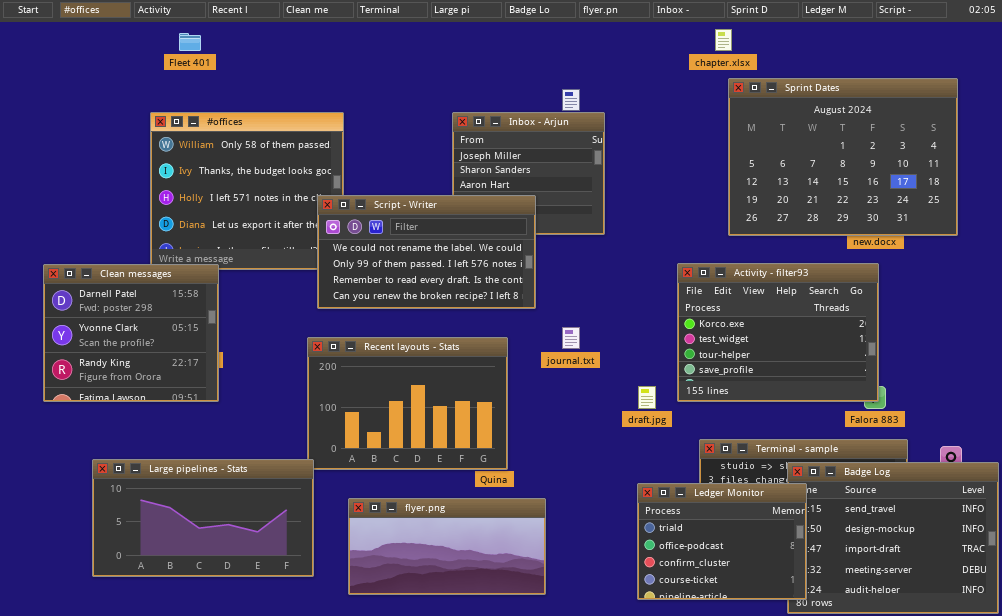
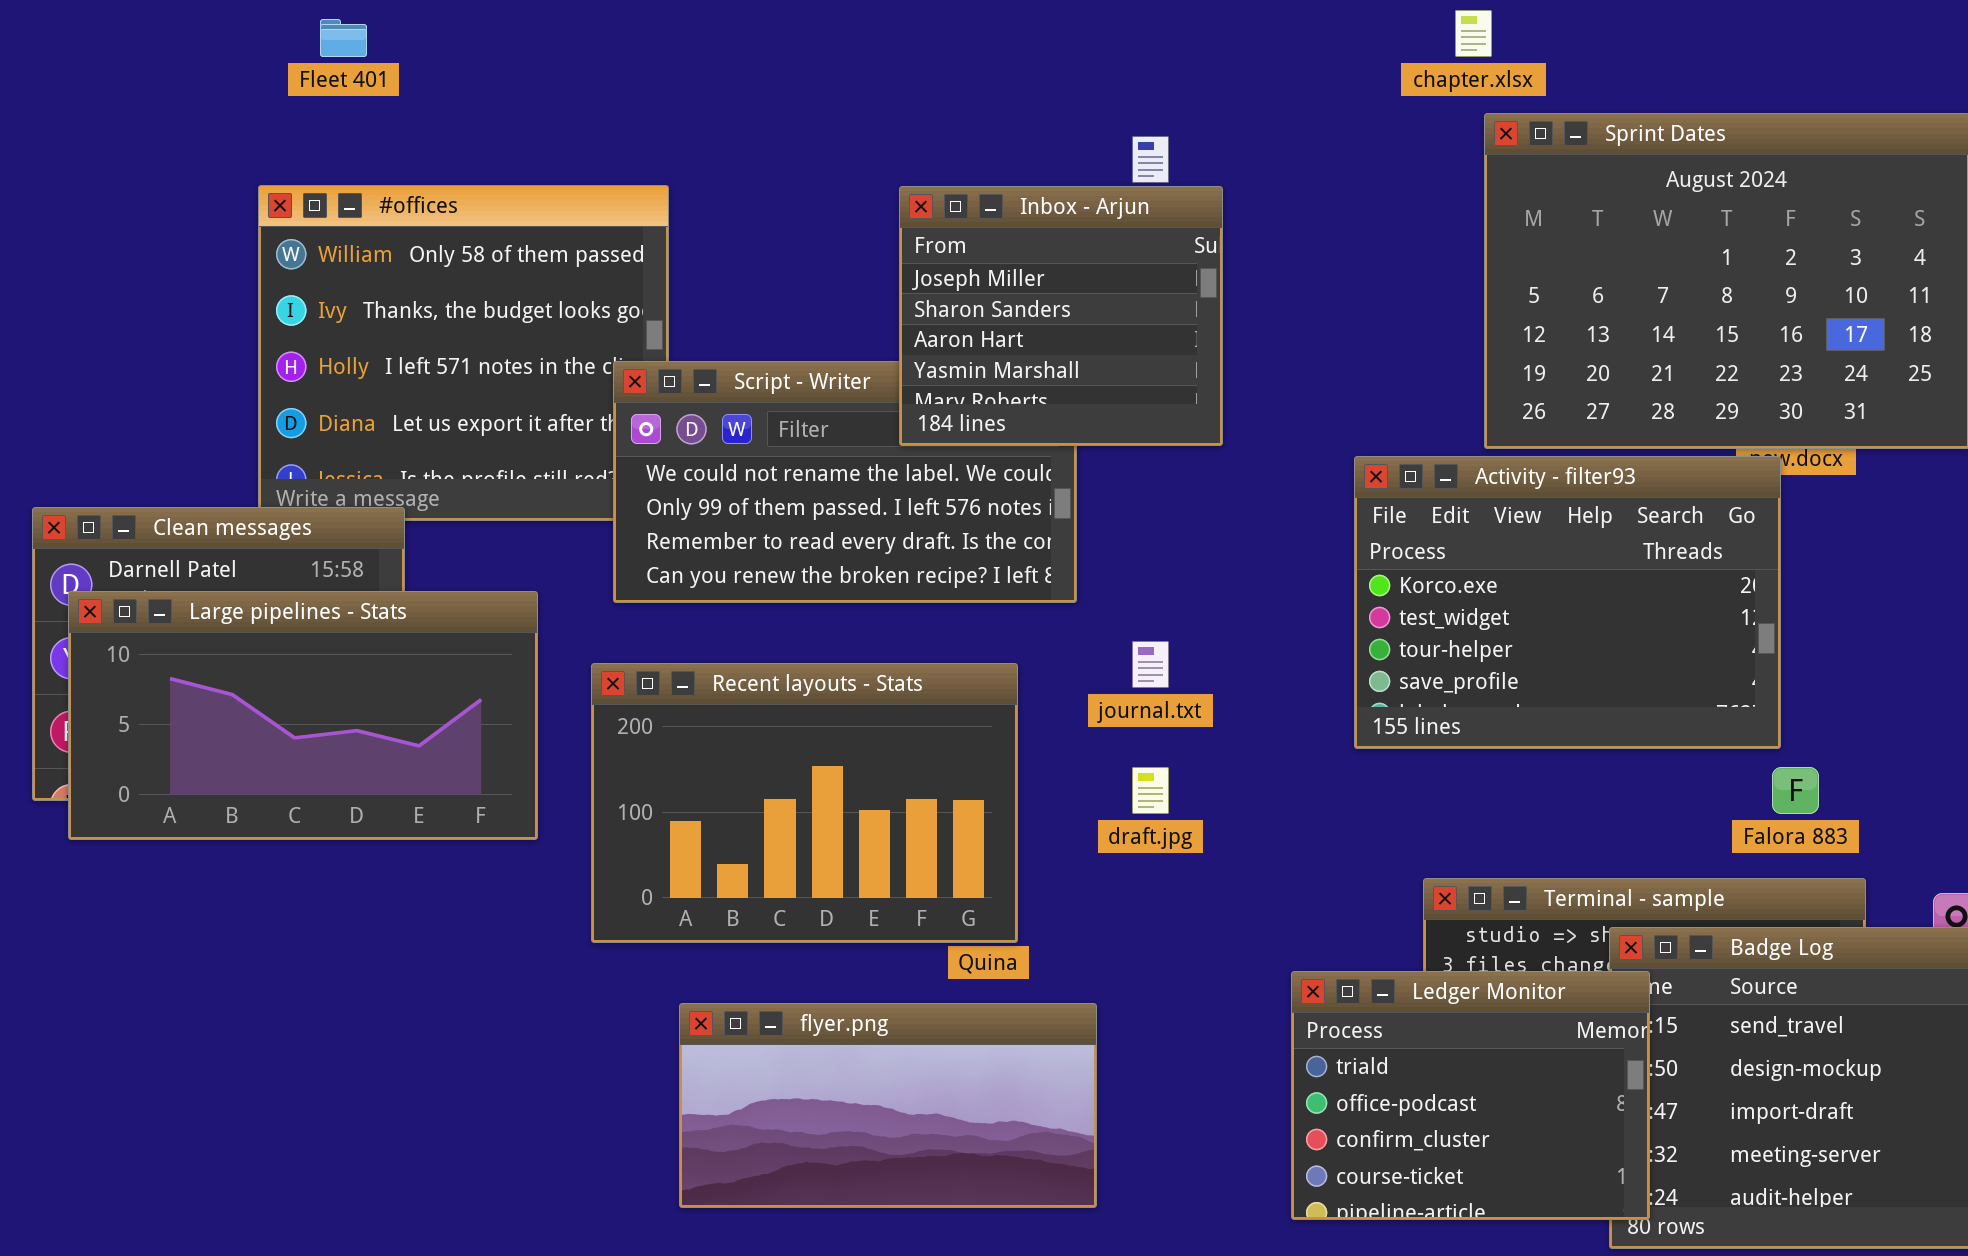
Inbox - Arjun: [452,112,605,235] -> [899,186,1223,446], raised
Activity - filter93: [677,263,879,402] -> [1354,456,1781,749], moved
draft.jpg: [638,386,656,409] -> [1132,767,1169,814], moved
Large pipelines - Stats: [92,459,314,577] -> [68,591,538,840], moved

